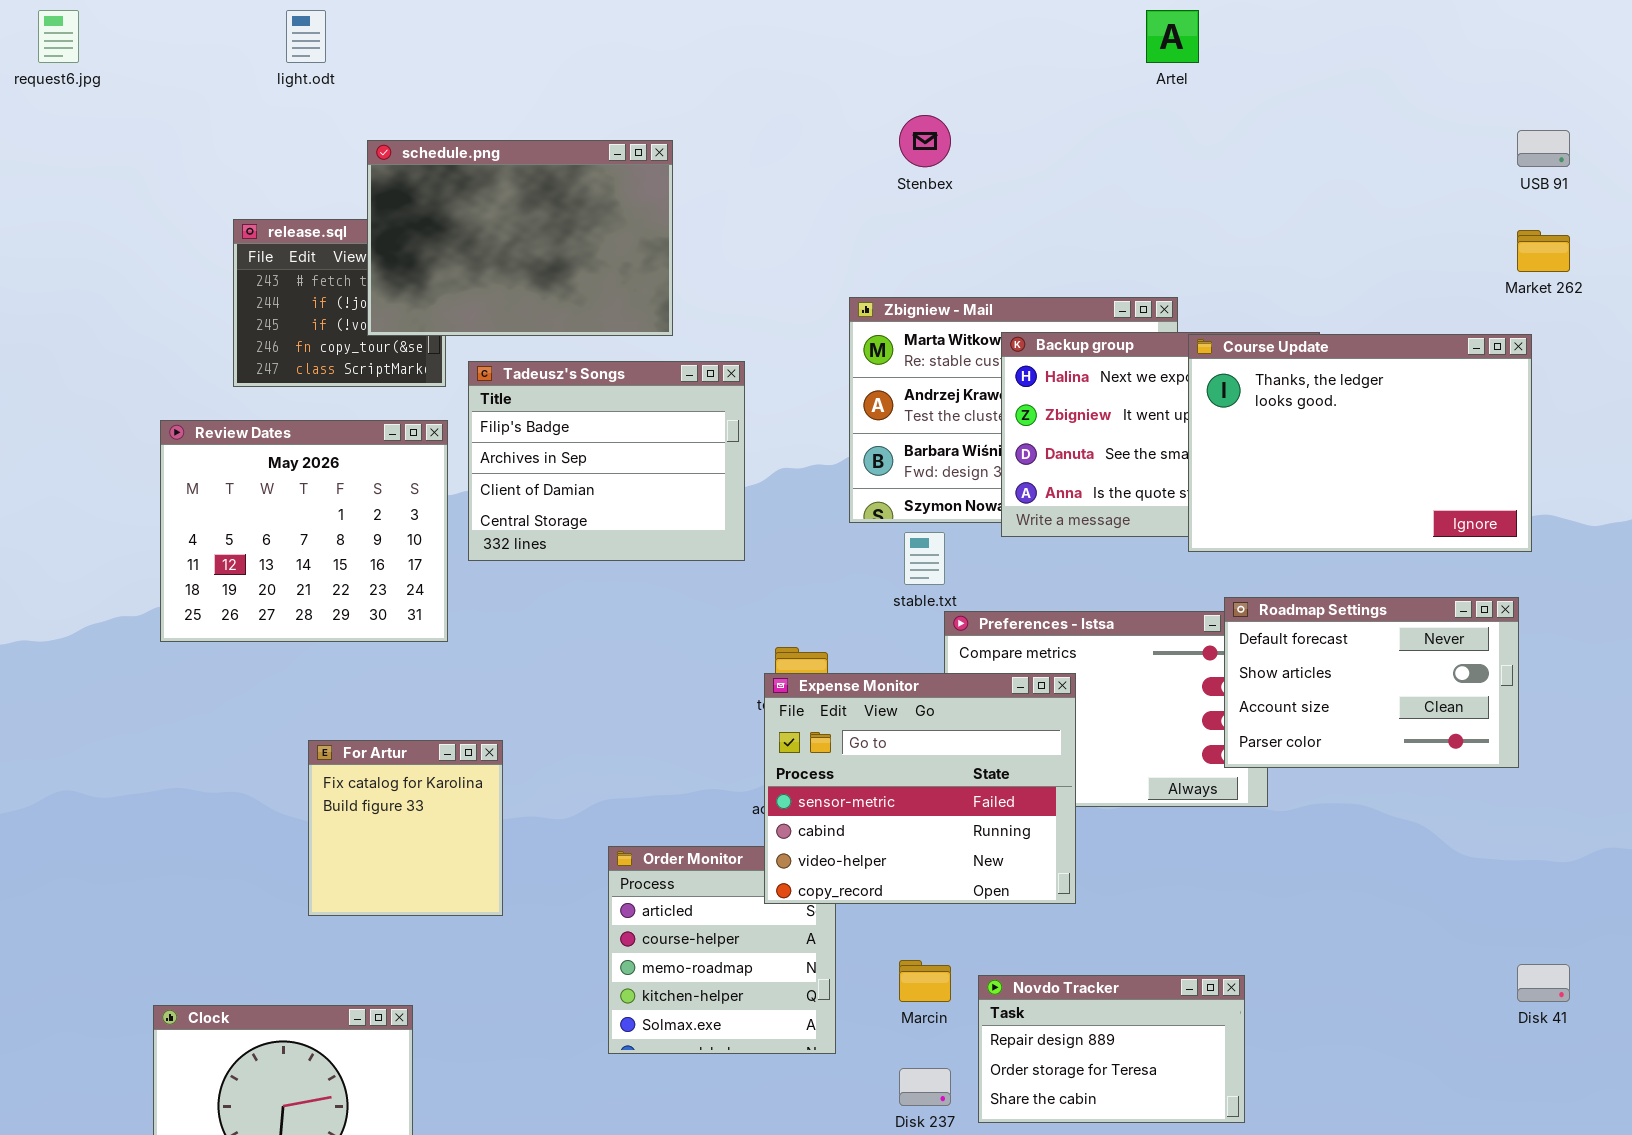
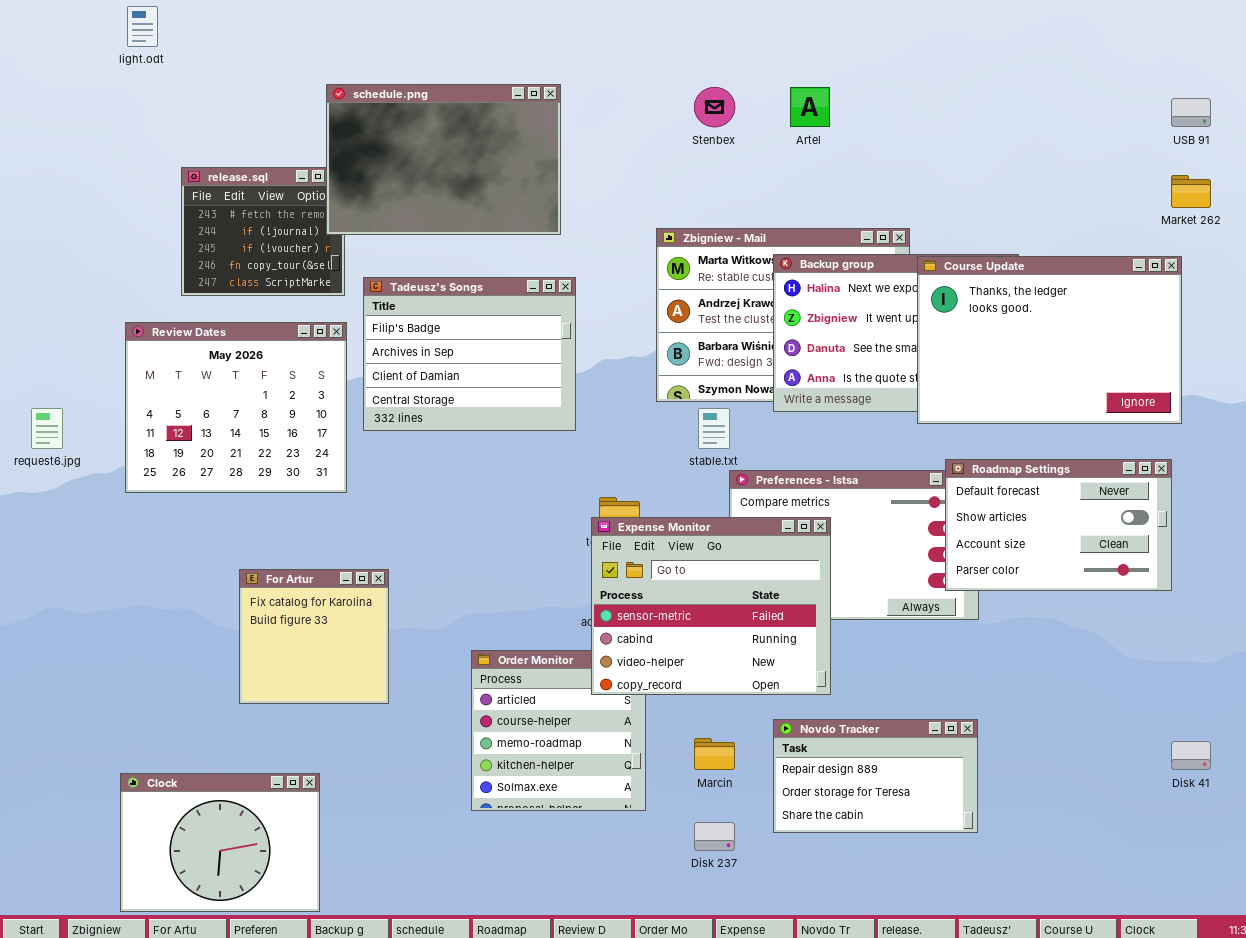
request6.jpg: [38,10,79,63] -> [31,408,63,449], moved
light.odt: [286,10,326,63] -> [127,6,158,47], moved
Artel: [1146,10,1199,63] -> [790,87,830,127], moved
schedule.png: [367,140,673,336] -> [326,84,561,235], moved
Novdo Tracker: [978,975,1245,1123] -> [773,719,978,833], moved

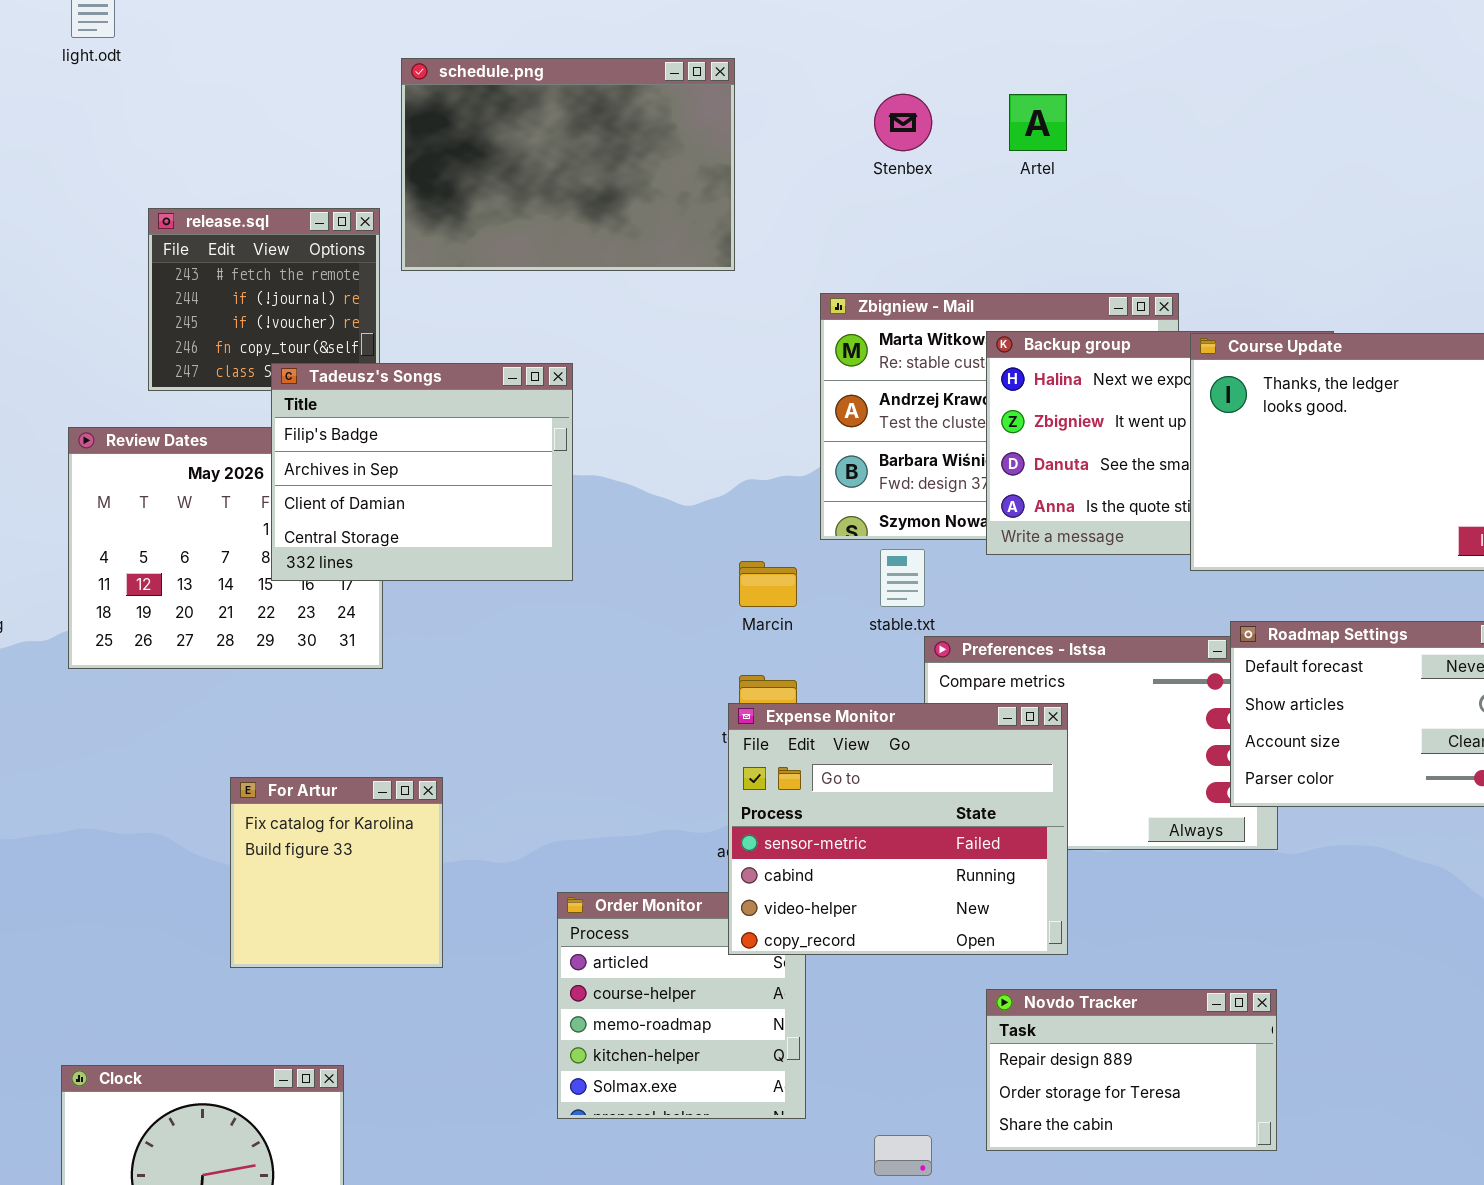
schedule.png: [326,84,561,235] -> [401,58,735,271], moved
Tadeusz's Songs: [363,277,576,431] -> [271,363,573,581], moved
Marcin: [694,738,735,770] -> [739,561,797,607], moved

